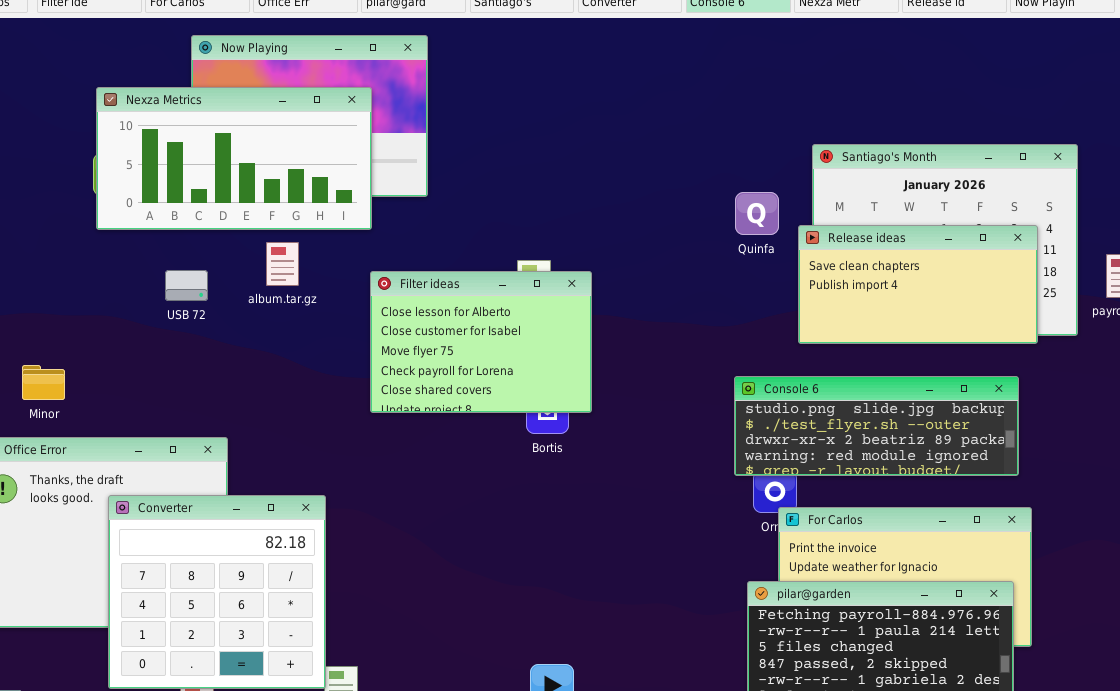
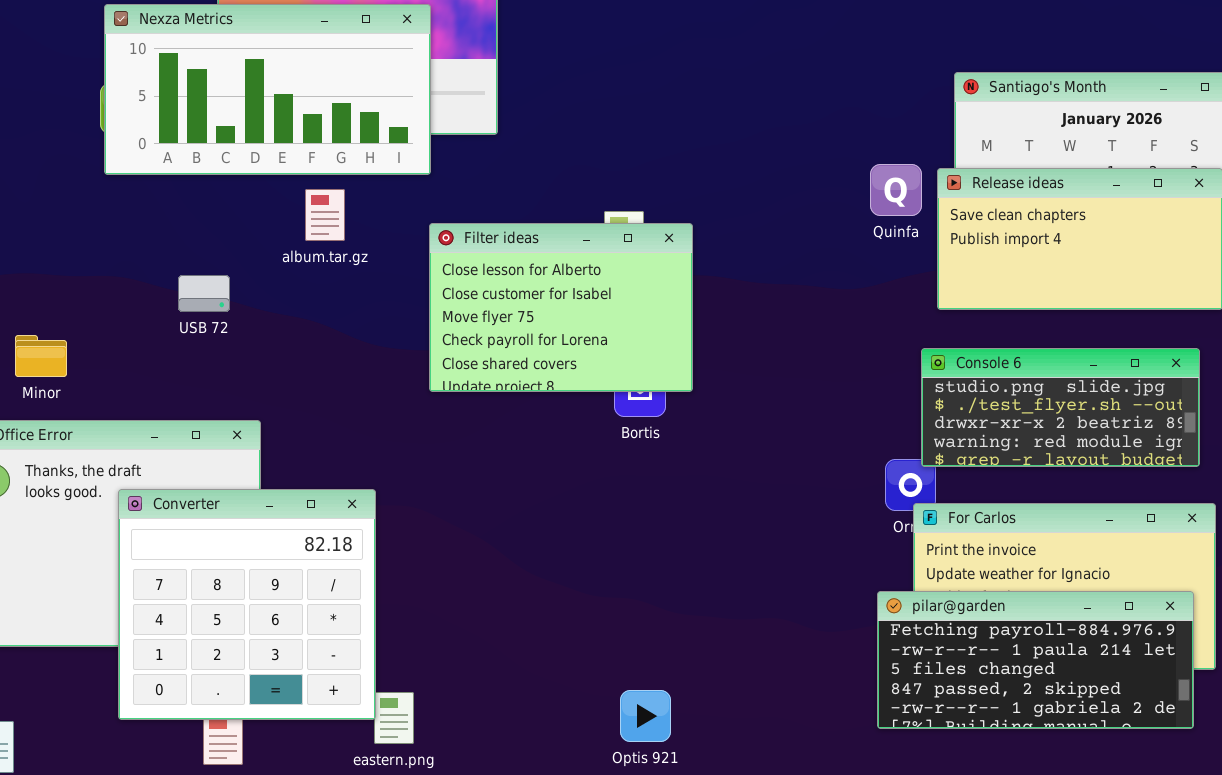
Quinfa: [735,192,779,235] -> [870,164,922,216], moved
USB 72: [165,270,208,301] -> [178,275,230,312], moved
Console 6: [734,376,1019,476] -> [921,348,1200,467], resized

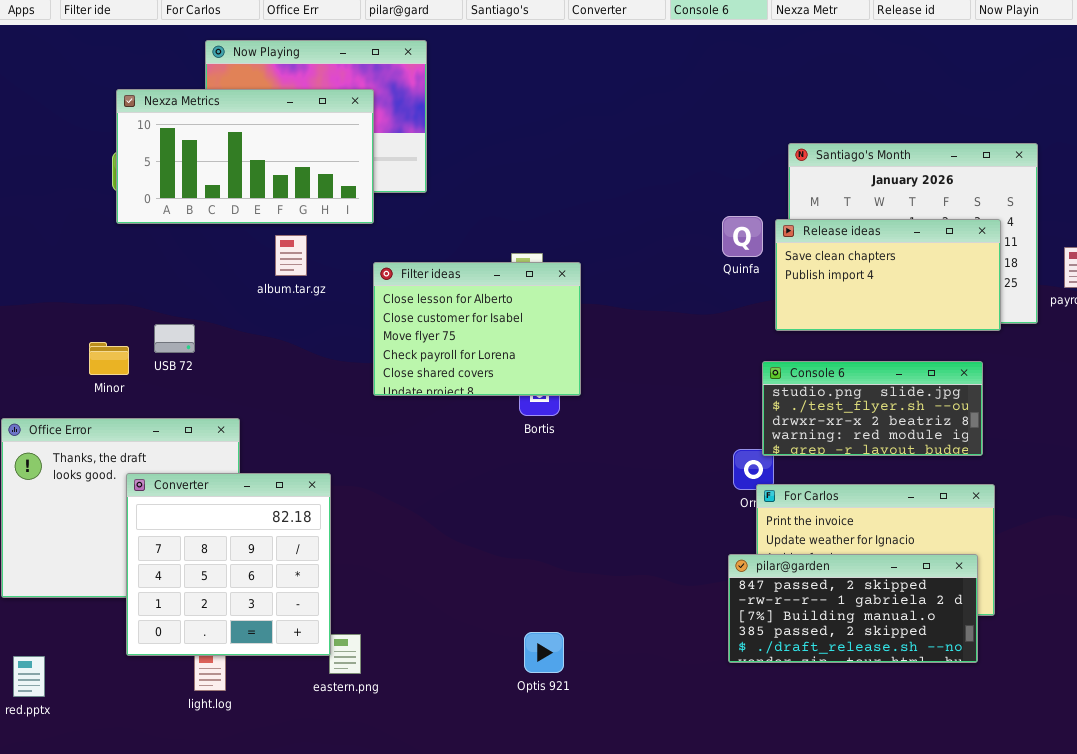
USB 72: [178,275,230,312] -> [154,324,195,353], moved
Minor: [15,335,67,377] -> [89,342,129,375], moved
pilar@garden: [877,591,1194,729] -> [728,554,978,663], scrolled down 3 rows

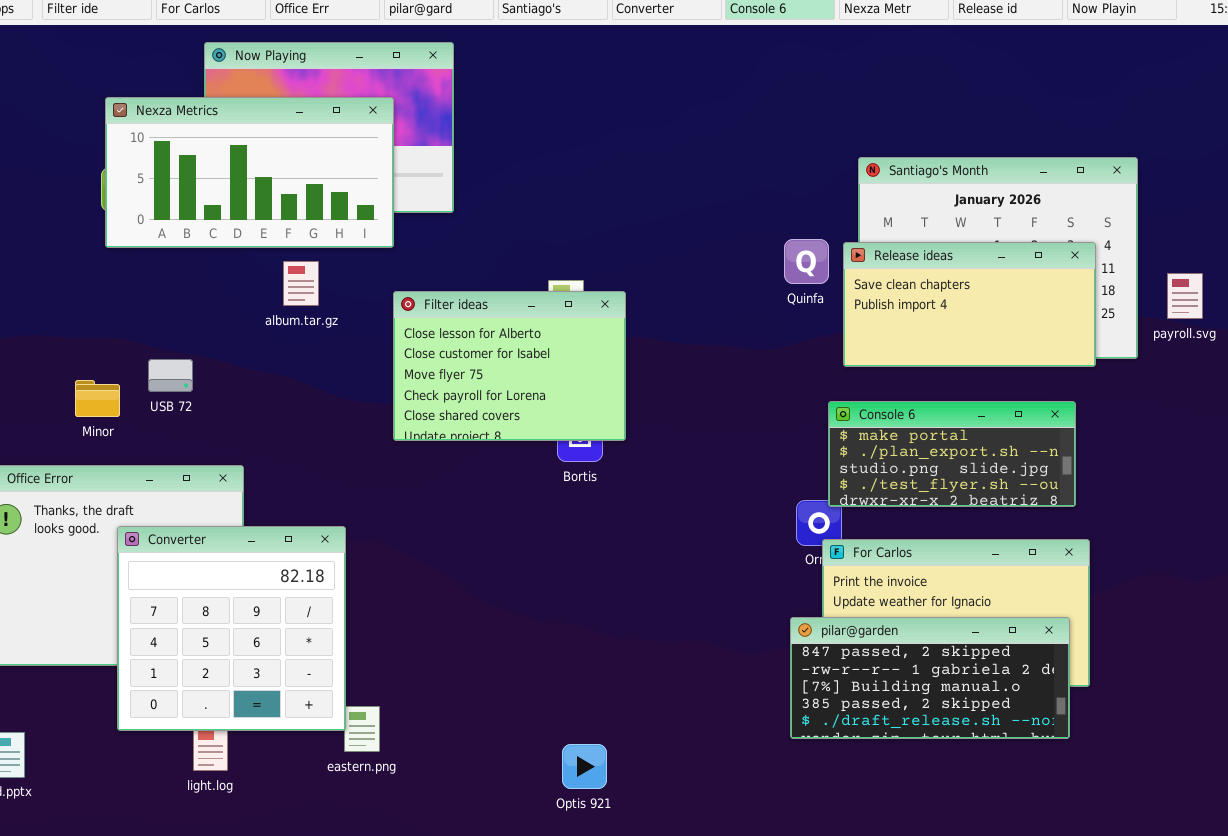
Console 6: [762,361,983,456] -> [828,401,1076,507], scrolled up 2 rows
Optis 921: [524,632,564,673] -> [562,744,607,789], moved

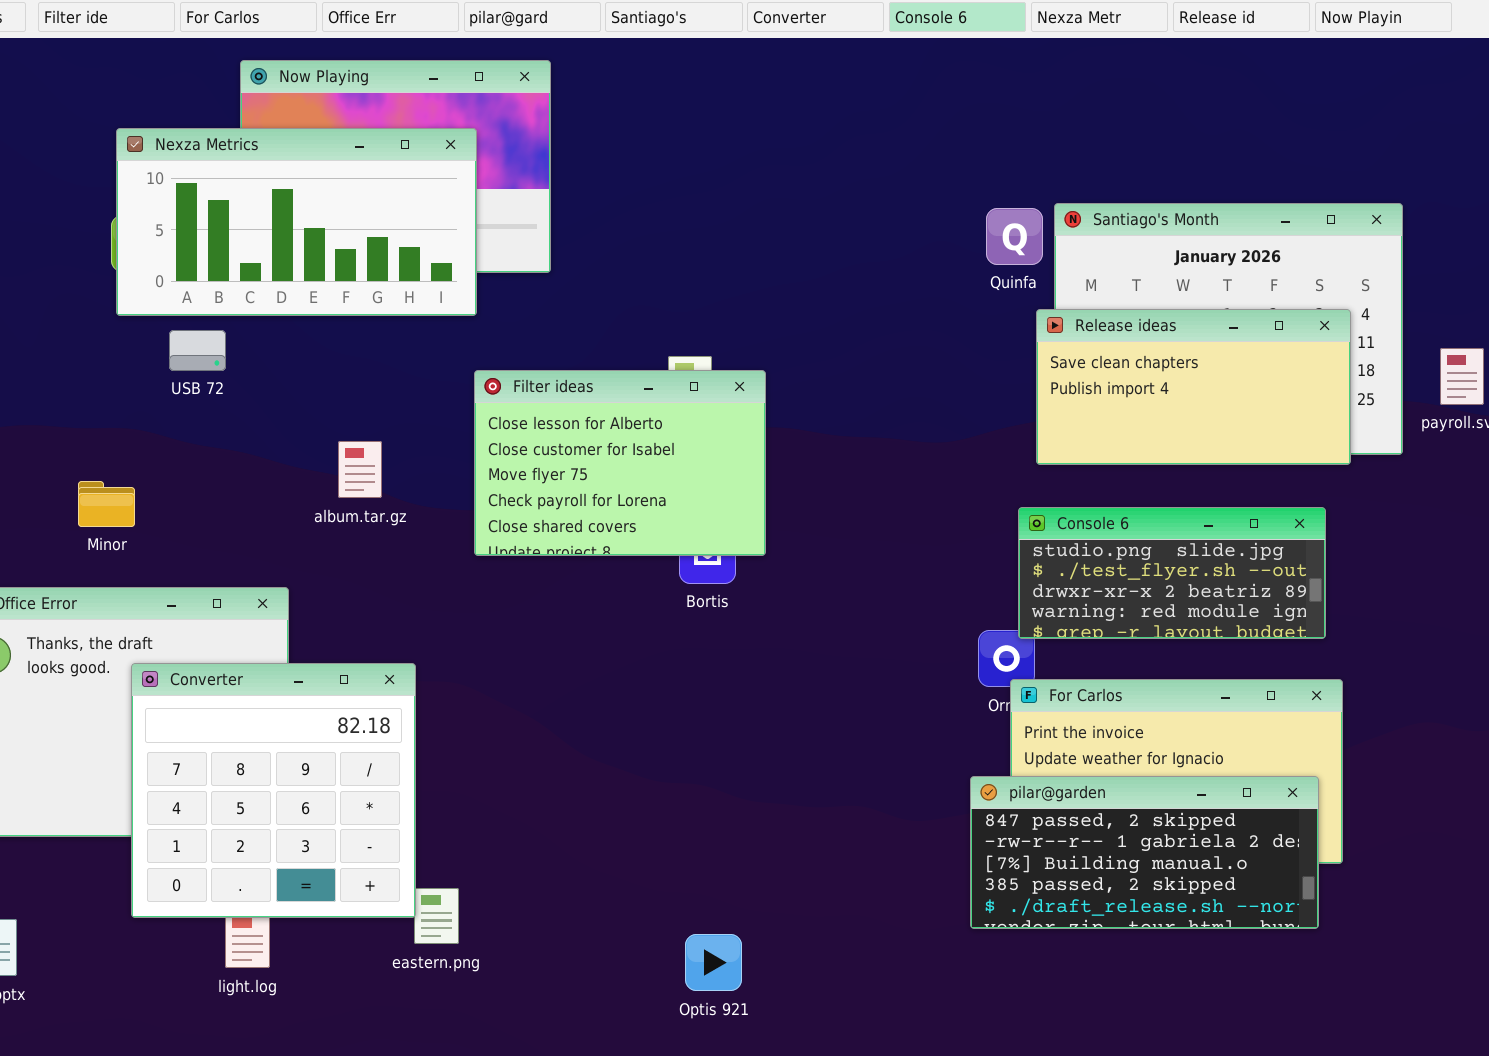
Quinfa: [784,239,829,284] -> [986,208,1043,265], moved
album.tar.gz: [283,261,319,306] -> [338,441,382,498], moved
USB 72: [148,359,193,392] -> [169,330,226,371], moved
Console 6: [828,401,1076,507] -> [1018,507,1326,639], scrolled down 2 rows

